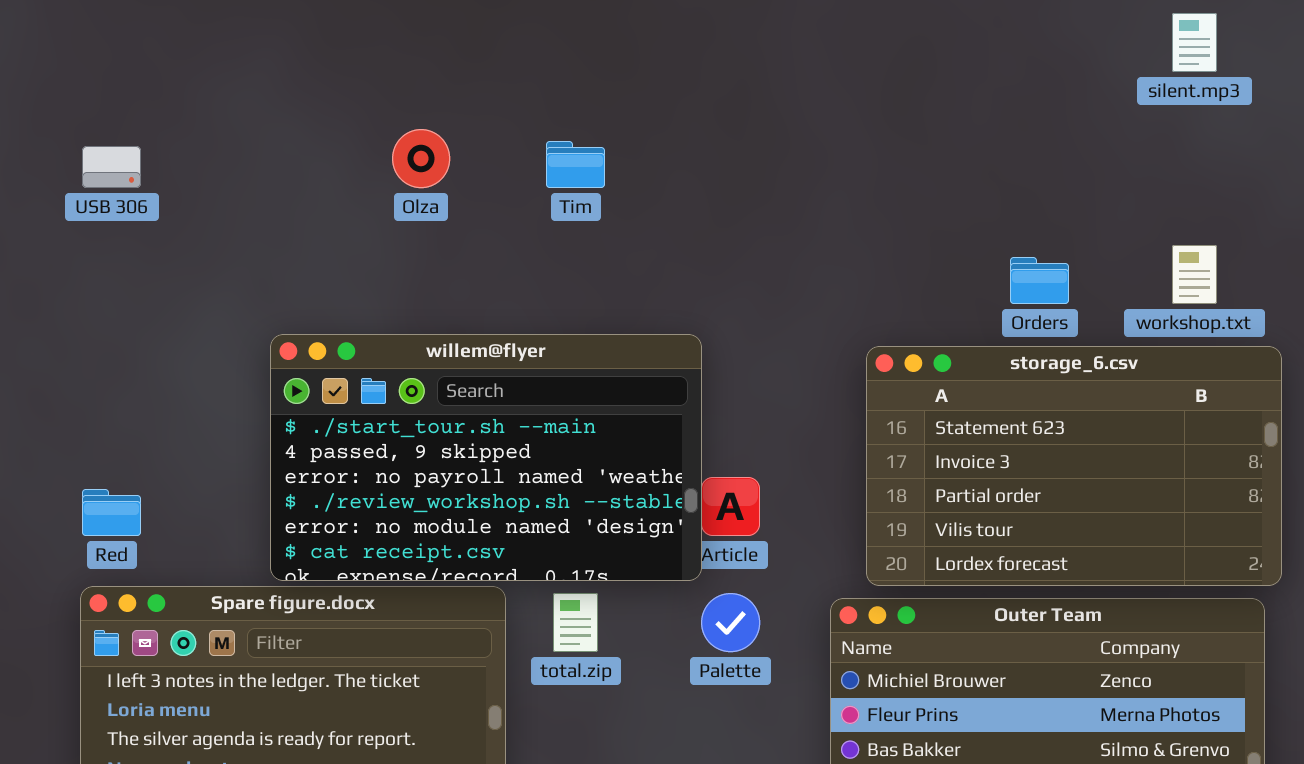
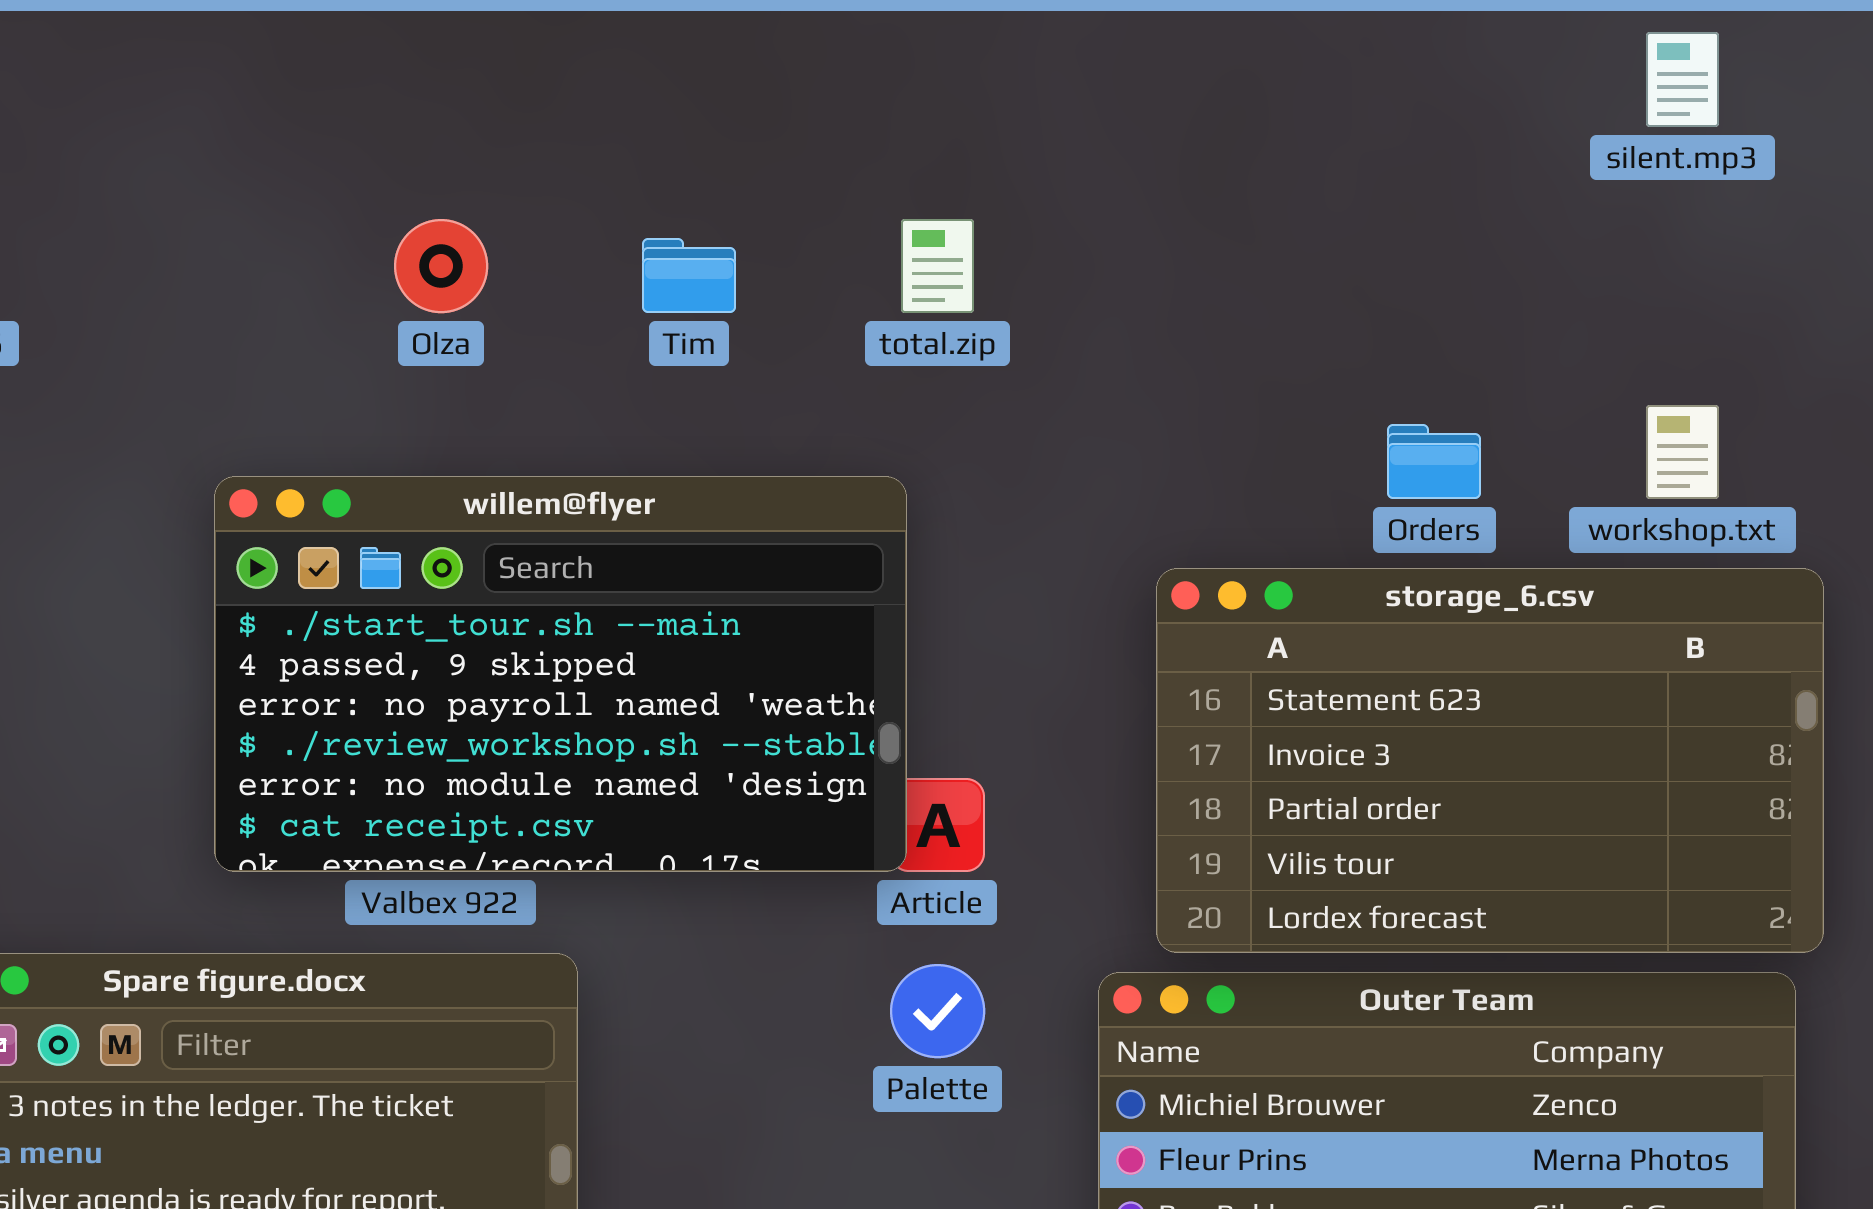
willem@flyer: [270,334,702,581] -> [214,476,907,872], moved
total.zip: [553,593,598,652] -> [901,219,974,313], moved

